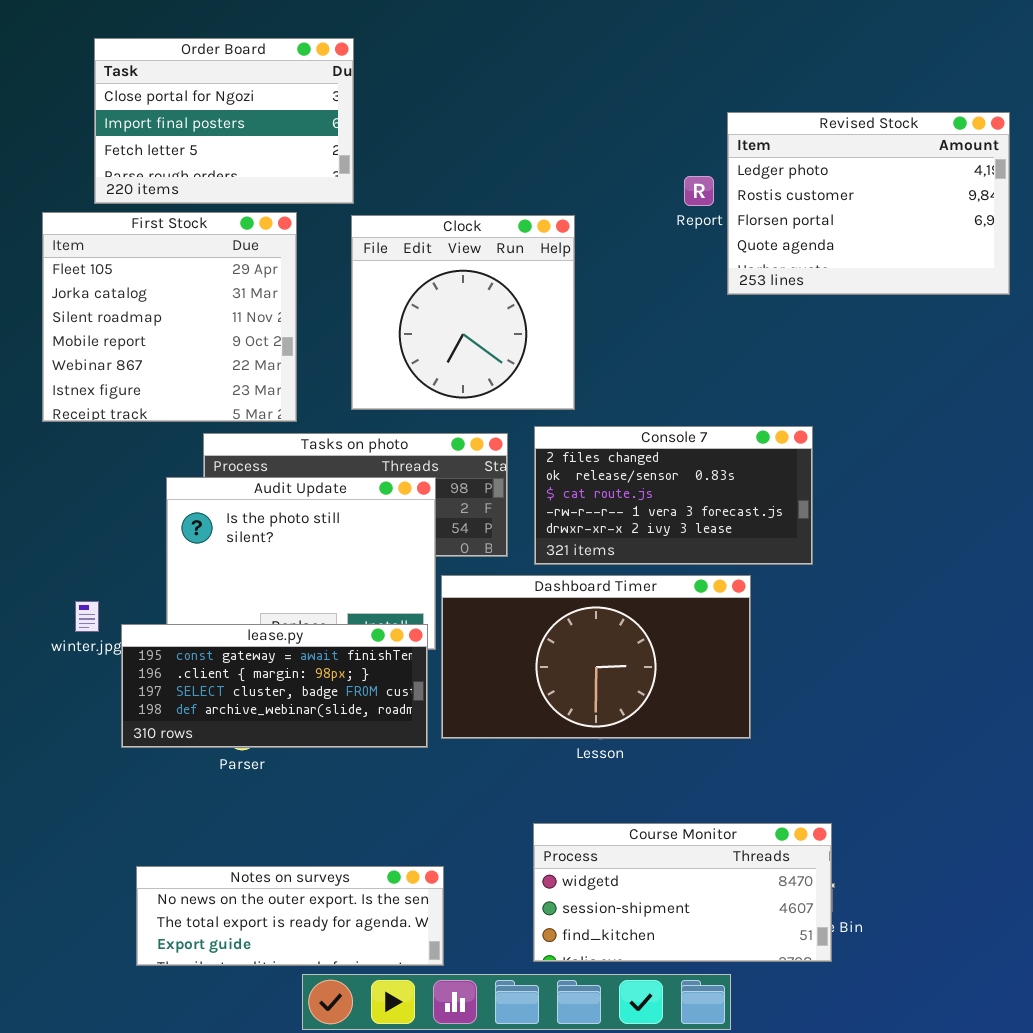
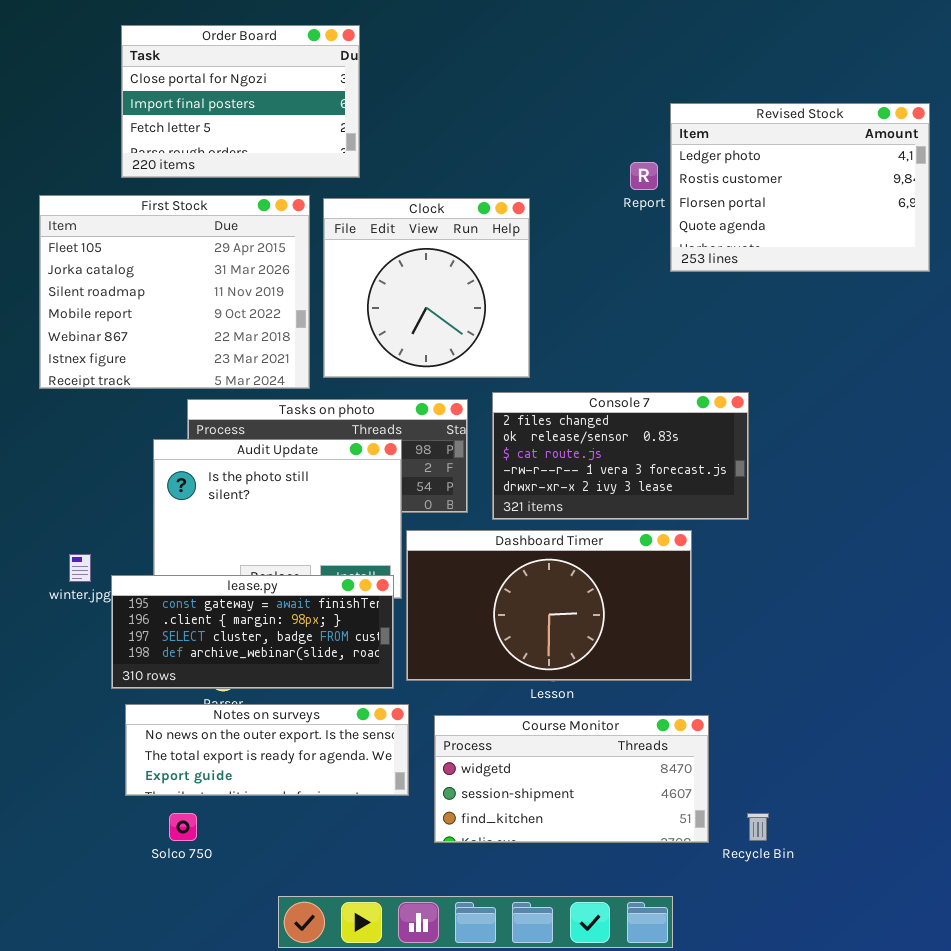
Order Board: [94,38,354,204] -> [121,25,360,178], moved
First Stock: [42,212,297,422] -> [39,195,310,389], resized
Course Monitor: [533,823,832,962] -> [434,715,709,843], moved
Notes on surveys: [136,866,444,966] -> [125,704,409,796], moved

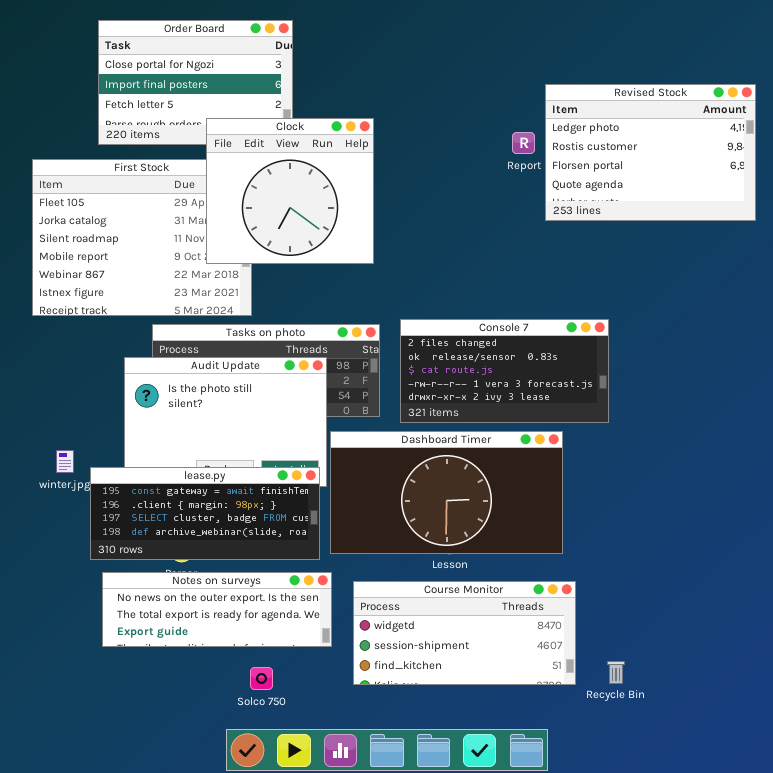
Clock: [323,198,530,378] -> [206,118,374,264], moved
Solco 750: [169,813,197,841] -> [250,667,273,690], moved

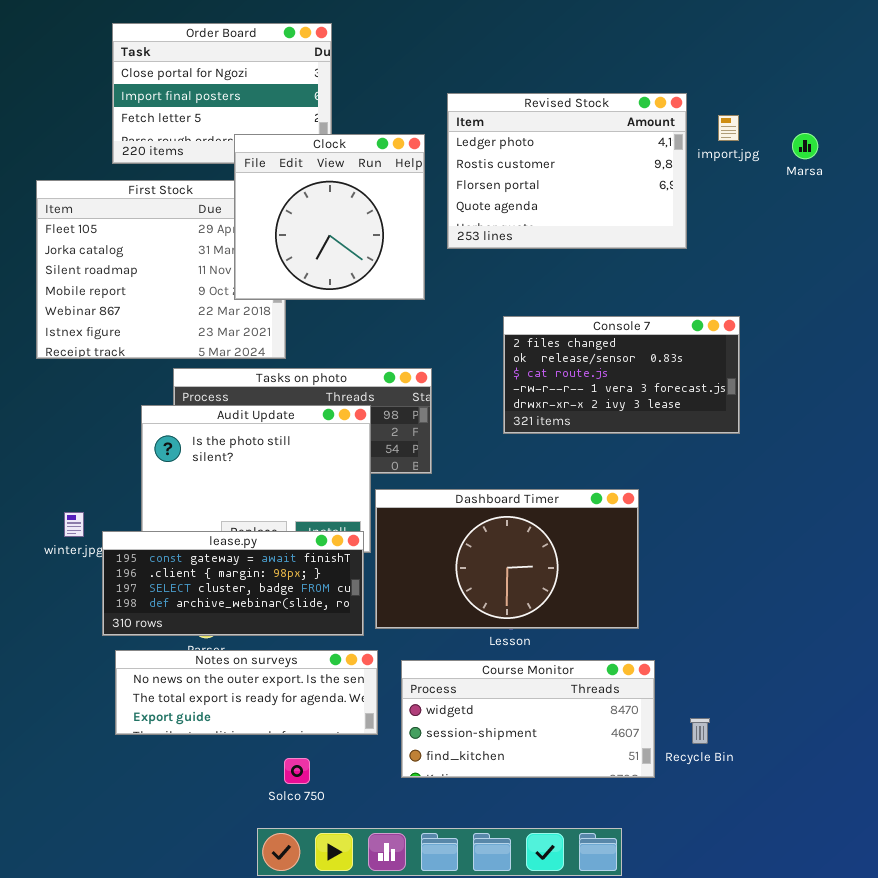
Revised Stock: [545,84,756,221] -> [447,93,687,249], moved
Console 7: [400,319,609,423] -> [503,316,740,434], moved
Recycle Bin: [607,661,625,684] -> [690,718,710,744], moved

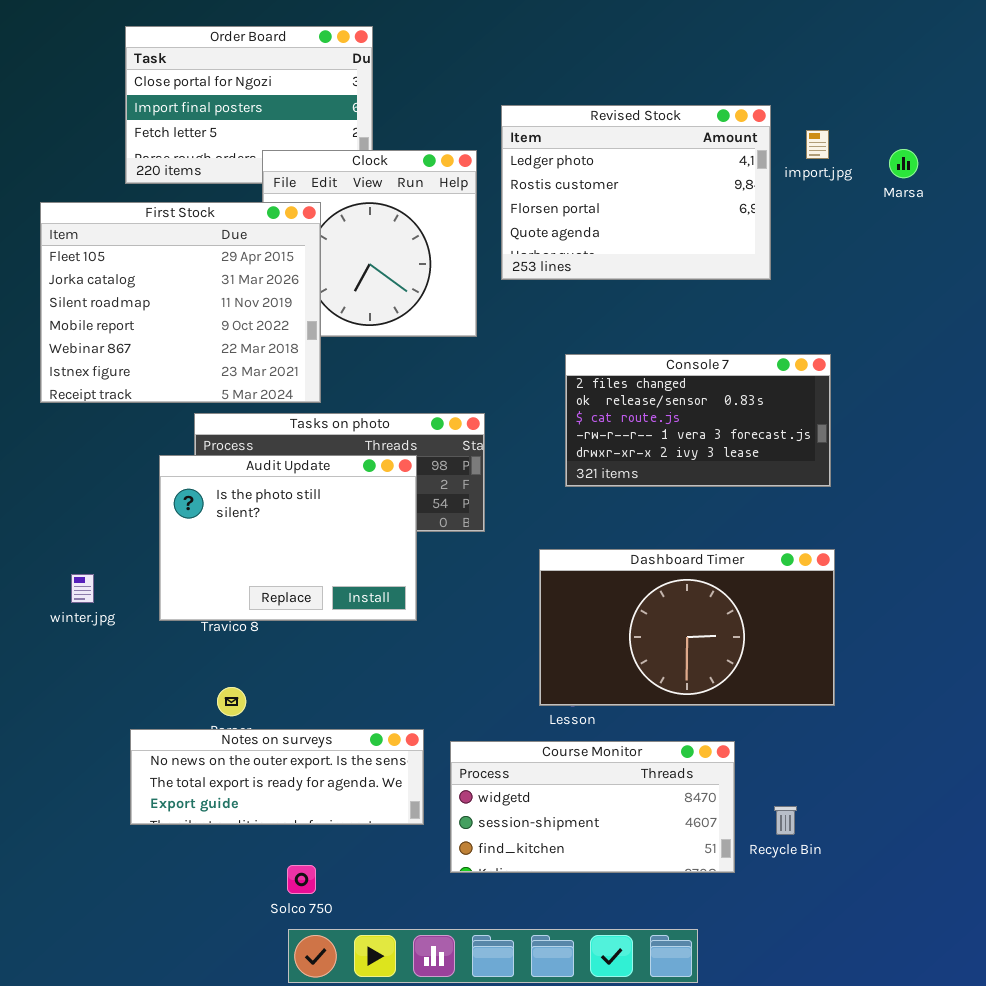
First Stock: [36,180,286,359] -> [40,202,321,403], raised
Dashboard Timer: [375,489,639,629] -> [539,549,835,706], moved
lease.py: [102,531,364,636] -> none, closed
Solco 750: [284,758,310,784] -> [287,865,316,894], moved

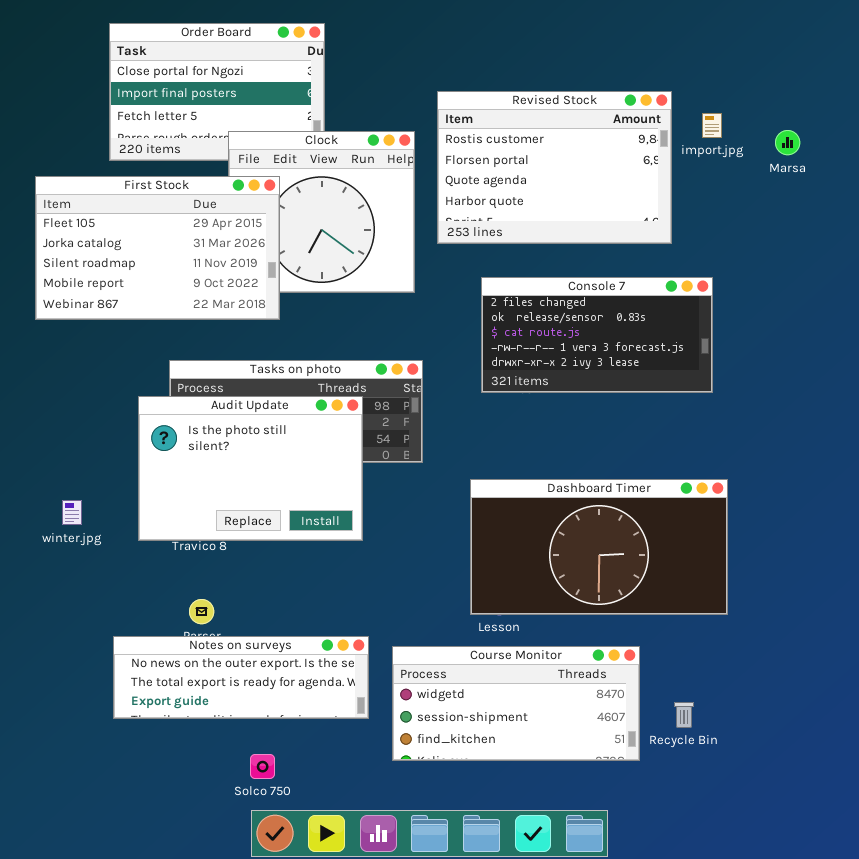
Revised Stock: [501,105,771,280] -> [437,91,672,244], scrolled down 1 row
First Stock: [40,202,321,403] -> [35,176,280,320], resized
Console 7: [565,354,831,487] -> [481,277,713,393], moved

